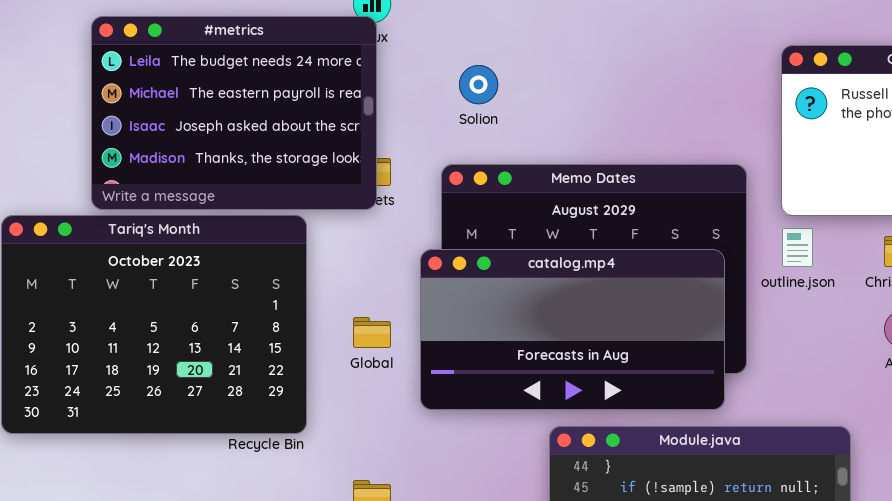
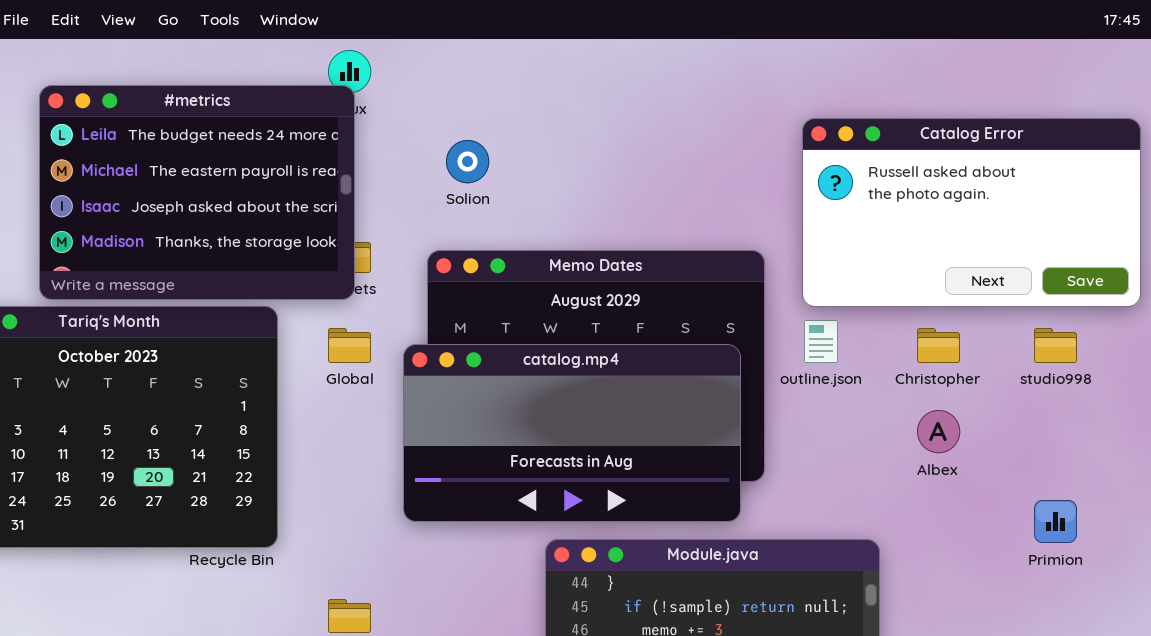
Global: [353,317,391,348] -> [328,328,371,363], moved

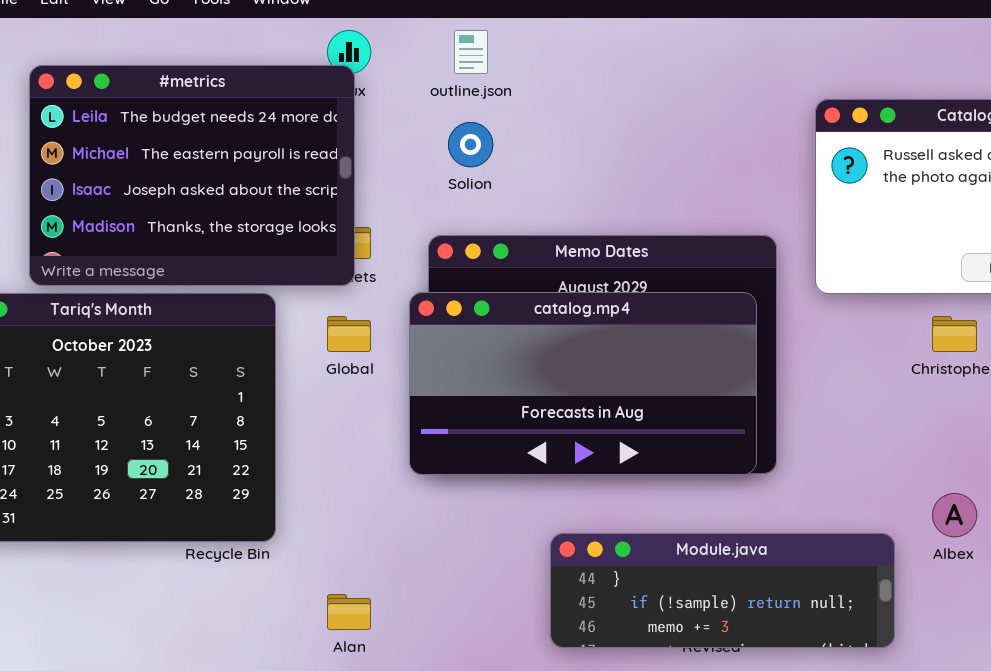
outline.json: [804,320,838,363] -> [454,30,488,74], moved
catalog.mp4: [403,344,741,522] -> [409,292,757,475], moved
Albex: [917,410,960,453] -> [932,493,977,537], moved

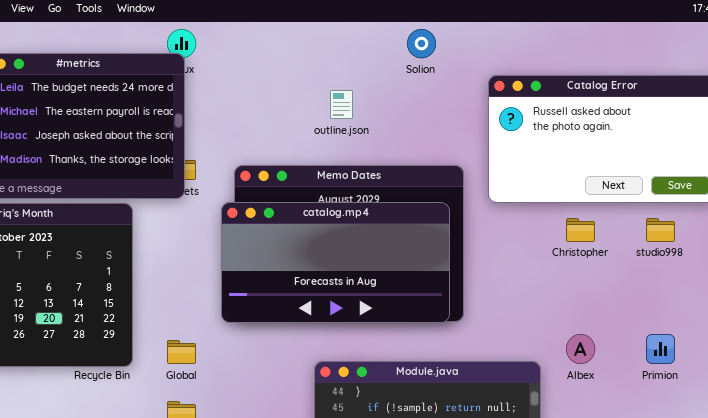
outline.json: [454,30,488,74] -> [330,90,353,119], moved
Solion: [448,122,493,167] -> [407,29,436,58], moved
Global: [327,316,371,352] -> [167,340,196,364], moved

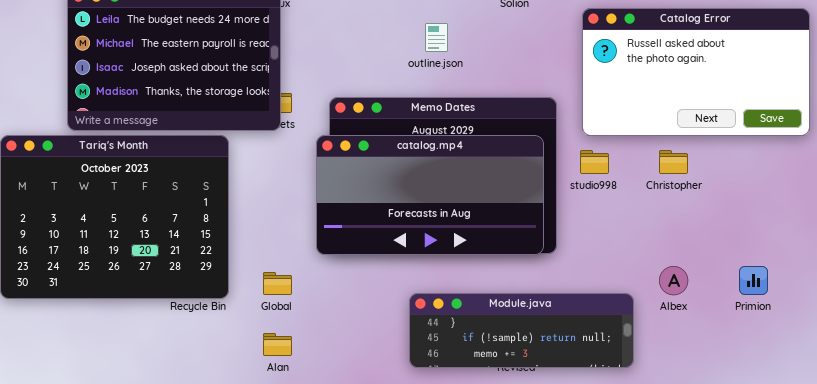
studio998: [646,218,675,242] -> [580,150,609,174], moved

